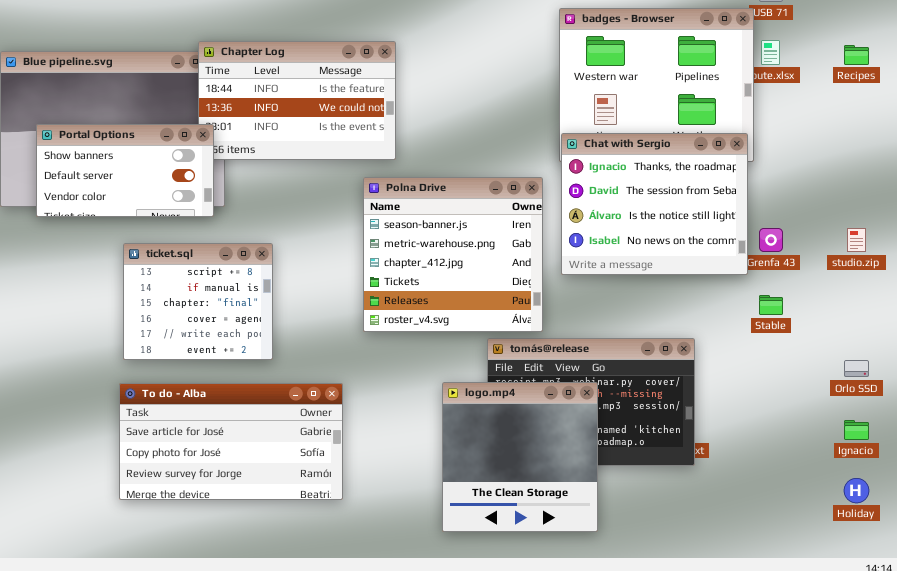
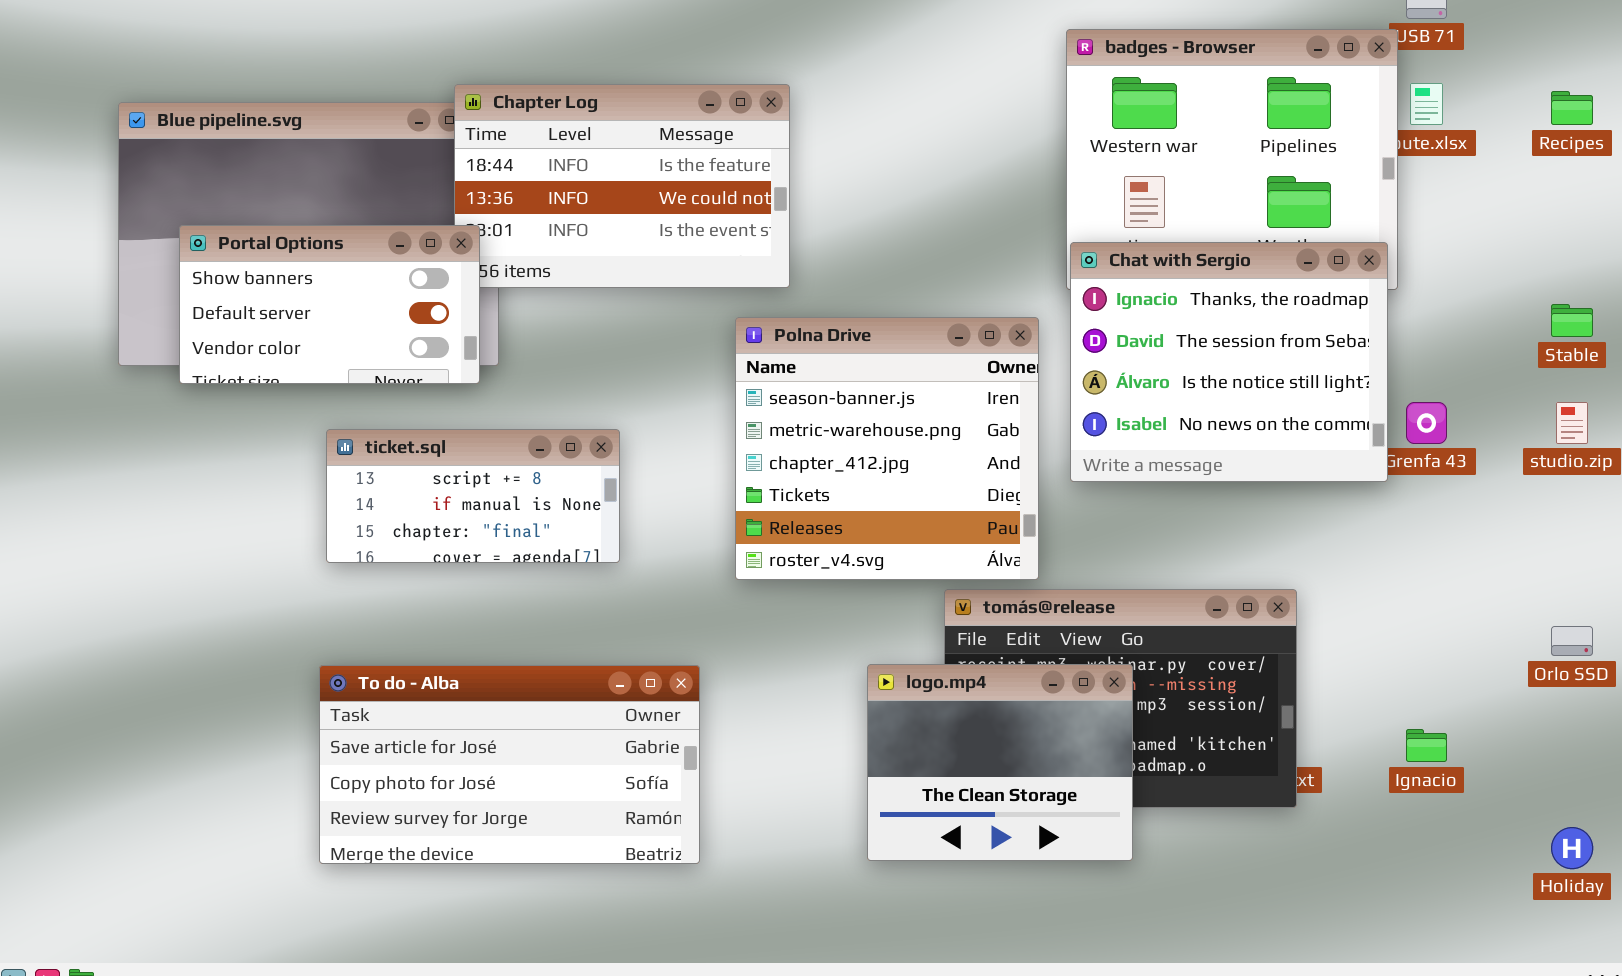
ticket.sql: [123,243,273,360] -> [326,429,620,563], resized
Stable: [759,295,783,315] -> [1551,304,1593,337], moved
logo.mp4: [442,382,598,532] -> [867,664,1133,861], resized
Ignacio: [844,420,869,440] -> [1406,729,1447,762], moved

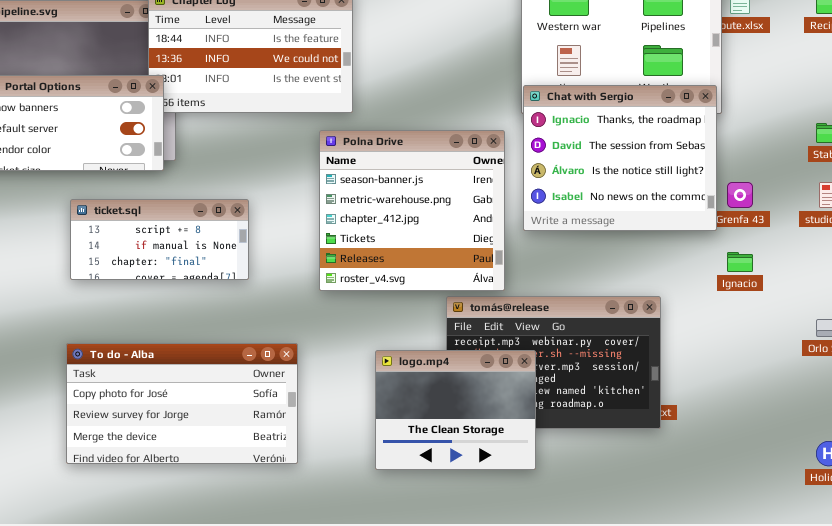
logo.mp4: [867,664,1133,861] -> [375,350,536,470], moved
To do - Alba: [319,665,700,864] -> [66,343,298,464], scrolled down 1 row
Ignacio: [1406,729,1447,762] -> [727,252,753,272], moved

